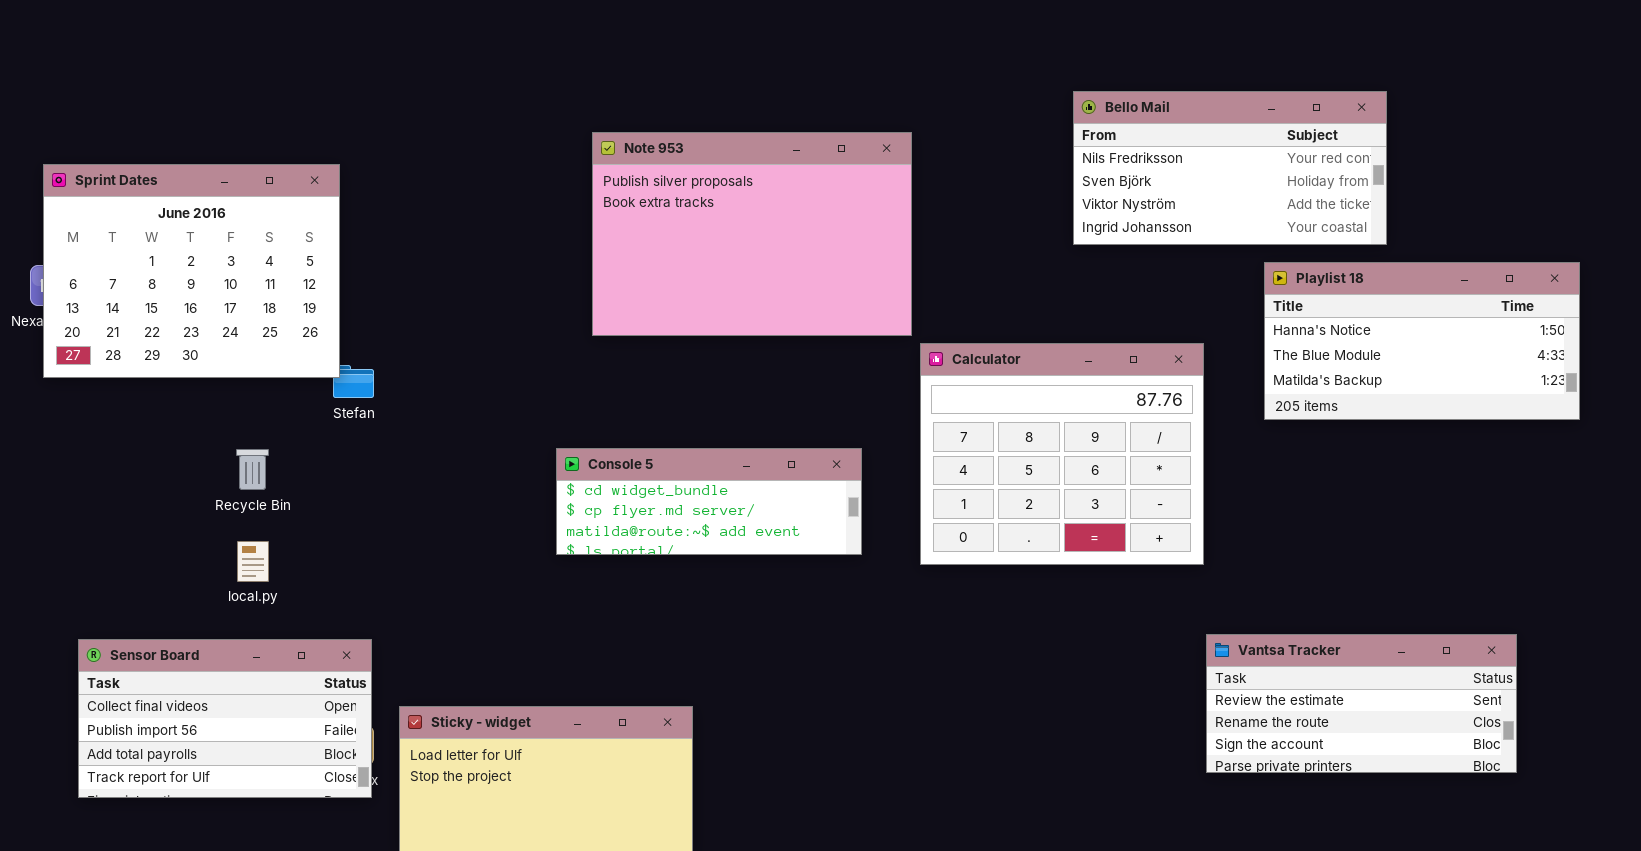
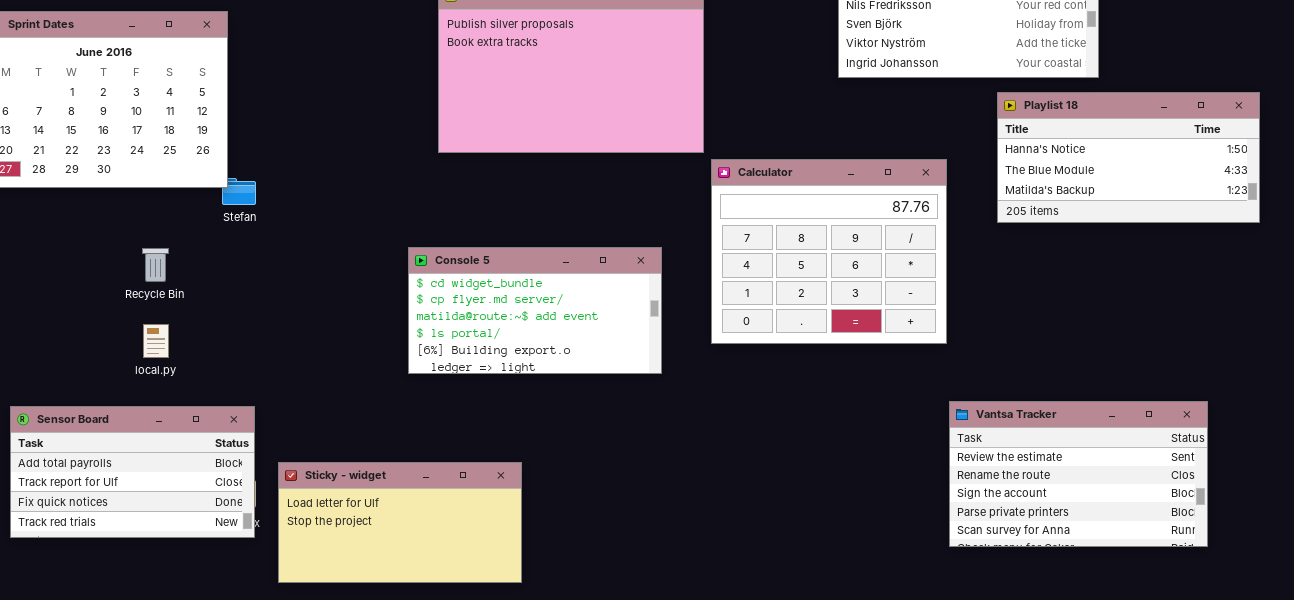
Console 5: [556,448,862,555] -> [408,247,662,374], resized
Vantsa Tracker: [1206,634,1517,773] -> [949,401,1208,547], resized
Sensor Board: [78,639,372,798] -> [10,406,255,538], scrolled down 2 rows

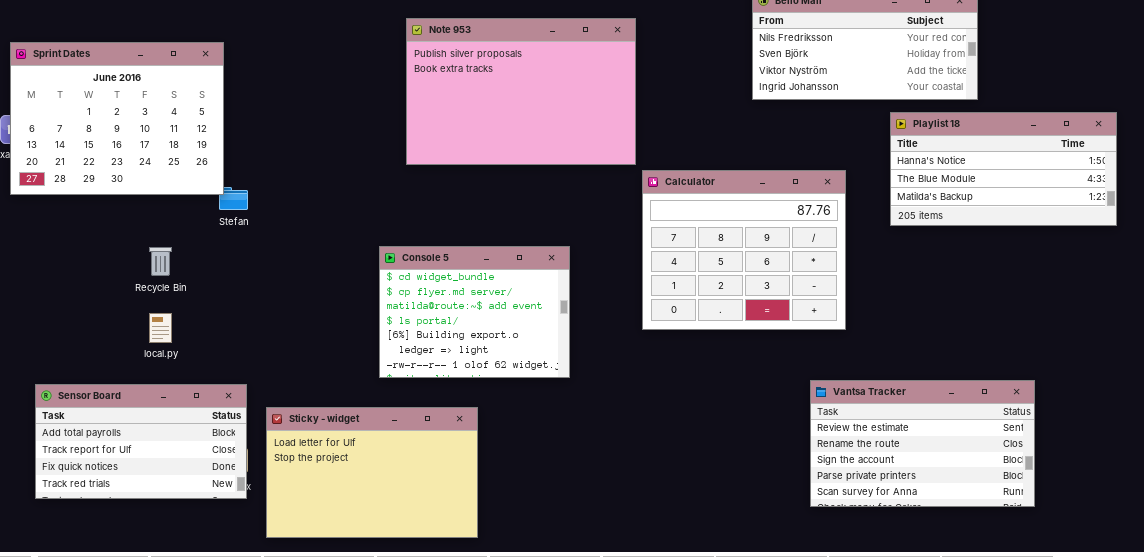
Console 5: [408,247,662,374] -> [379,246,570,378], resized
Vantsa Tracker: [949,401,1208,547] -> [810,380,1035,507], moved
Sticky - widget: [278,462,522,583] -> [266,407,478,538], resized

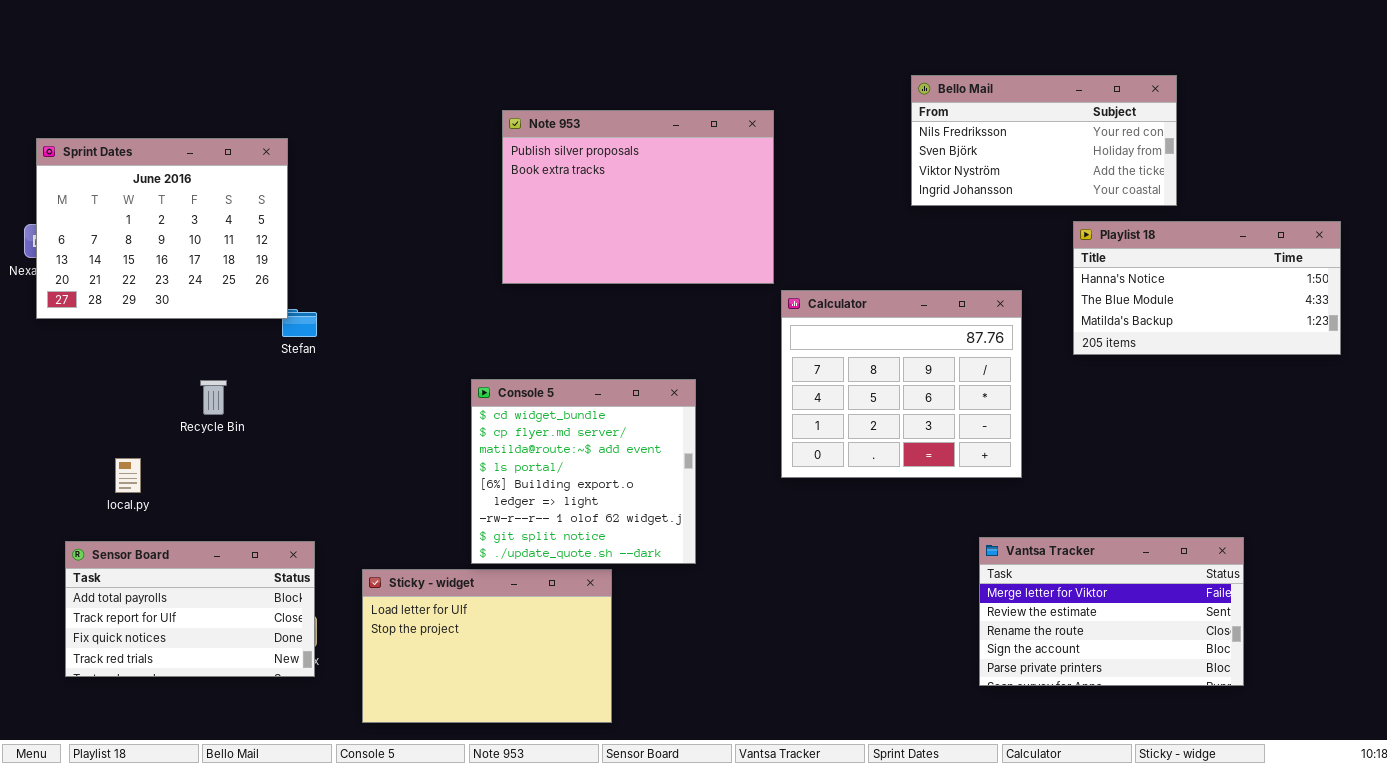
Console 5: [379,246,570,378] -> [471,379,696,564], resized
local.py: [149,313,172,343] -> [115,458,141,493], moved
Vantsa Tracker: [810,380,1035,507] -> [979,537,1244,686], scrolled up 1 row
Sticky - widget: [266,407,478,538] -> [362,569,612,723], moved

